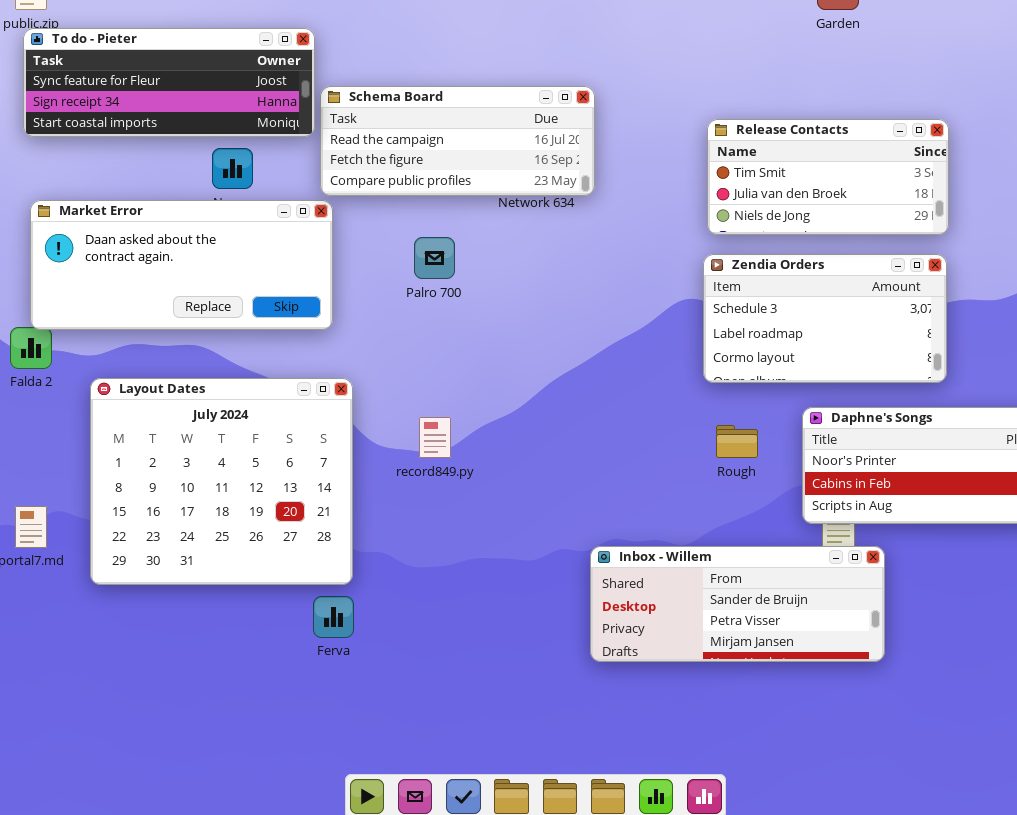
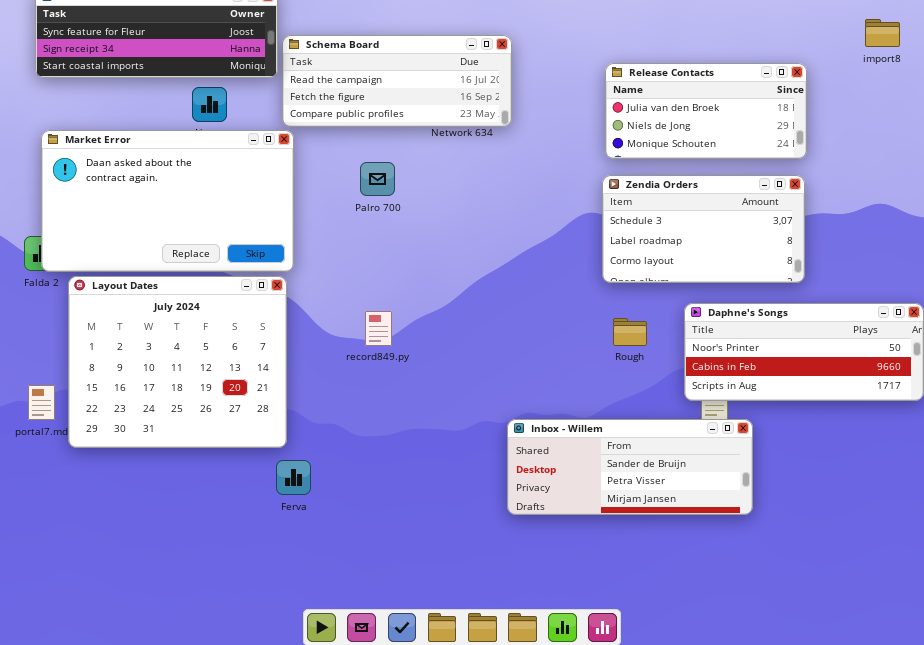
Release Contacts: [707,119,949,235] -> [605,63,807,159], scrolled down 1 row
Market Error: [30,200,333,330] -> [41,130,294,272], resized
Layout Dates: [90,378,353,585] -> [68,276,287,448], moved

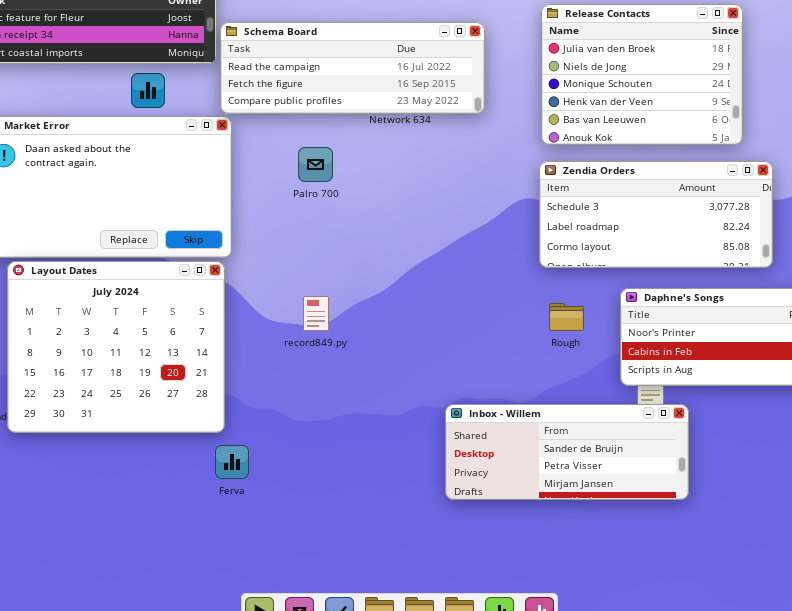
Schema Board: [282,35,512,127] -> [220,22,485,114], resized
Release Contacts: [605,63,807,159] -> [541,4,743,145], resized
Zendia Orders: [602,175,805,283] -> [539,161,773,268], resized

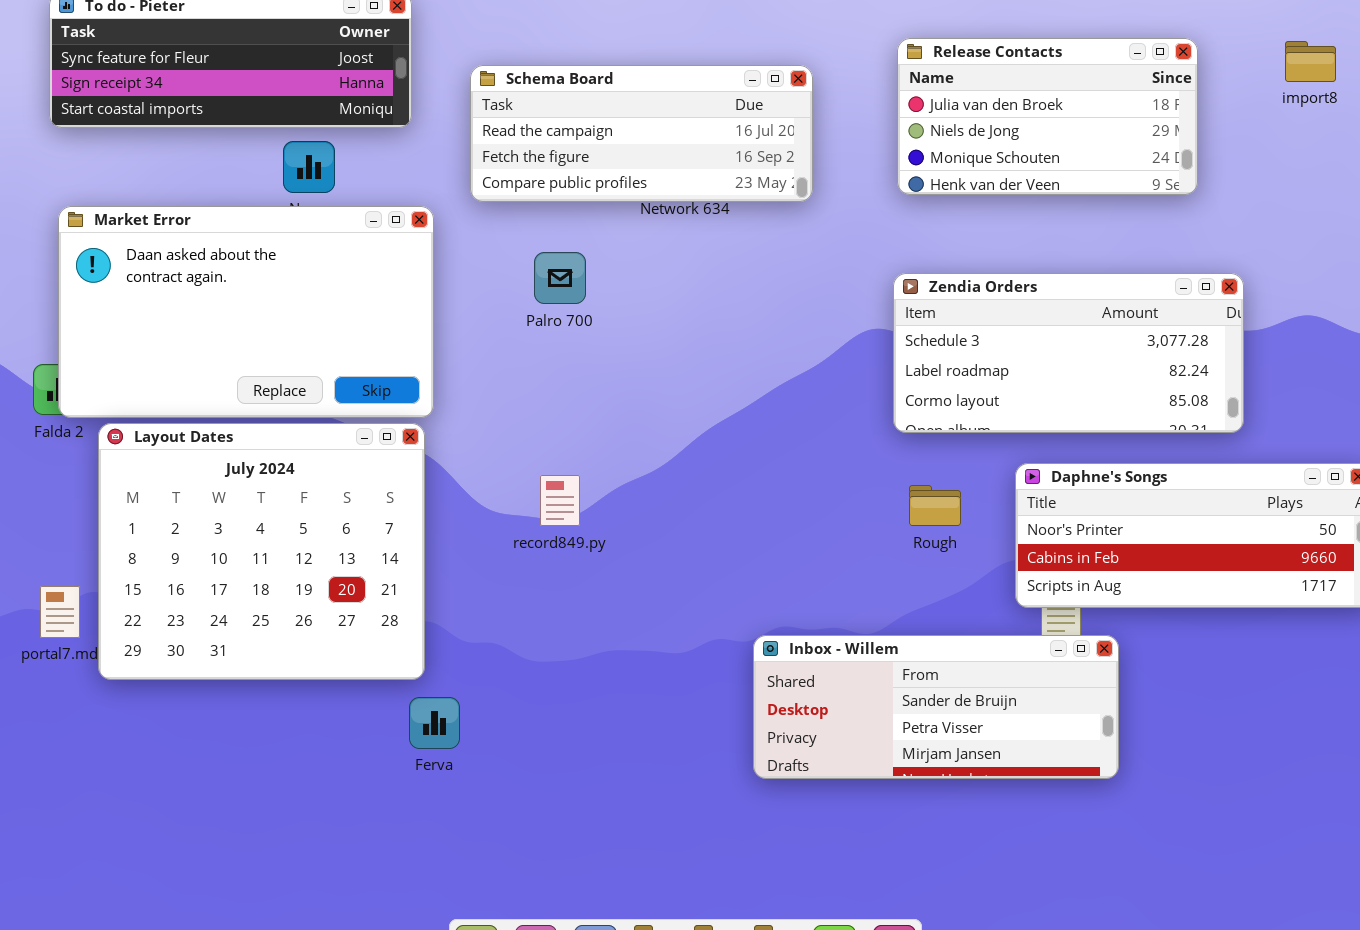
Release Contacts: [541,4,743,145] -> [897,38,1198,195], resized
Schema Board: [220,22,485,114] -> [470,65,813,202], resized

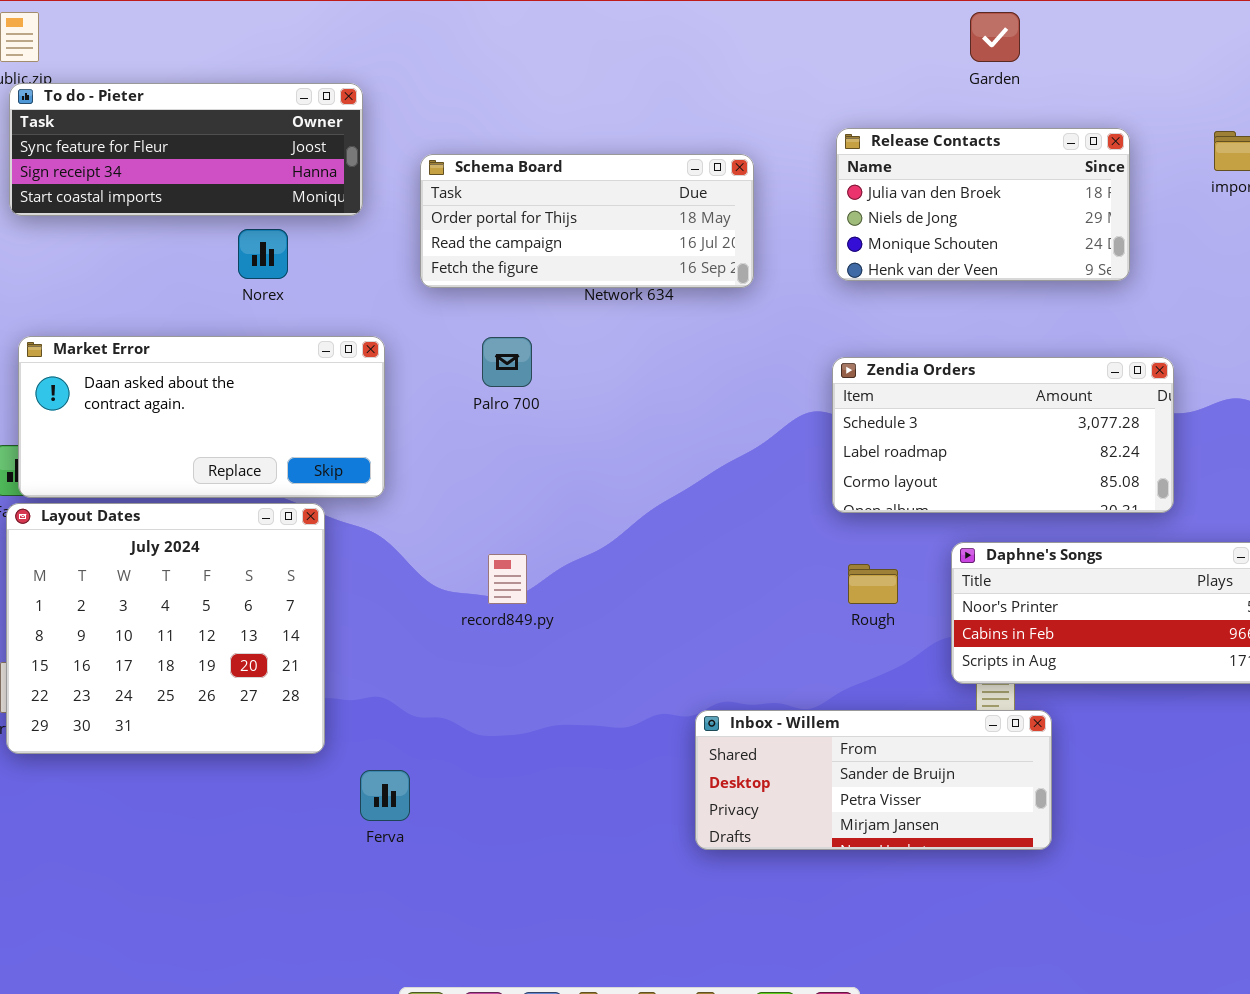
Schema Board: [470,65,813,202] -> [420,154,754,288], scrolled up 1 row
Market Error: [58,206,434,418] -> [18,336,385,498], resized
Layout Dates: [98,423,425,680] -> [6,503,325,754], moved

